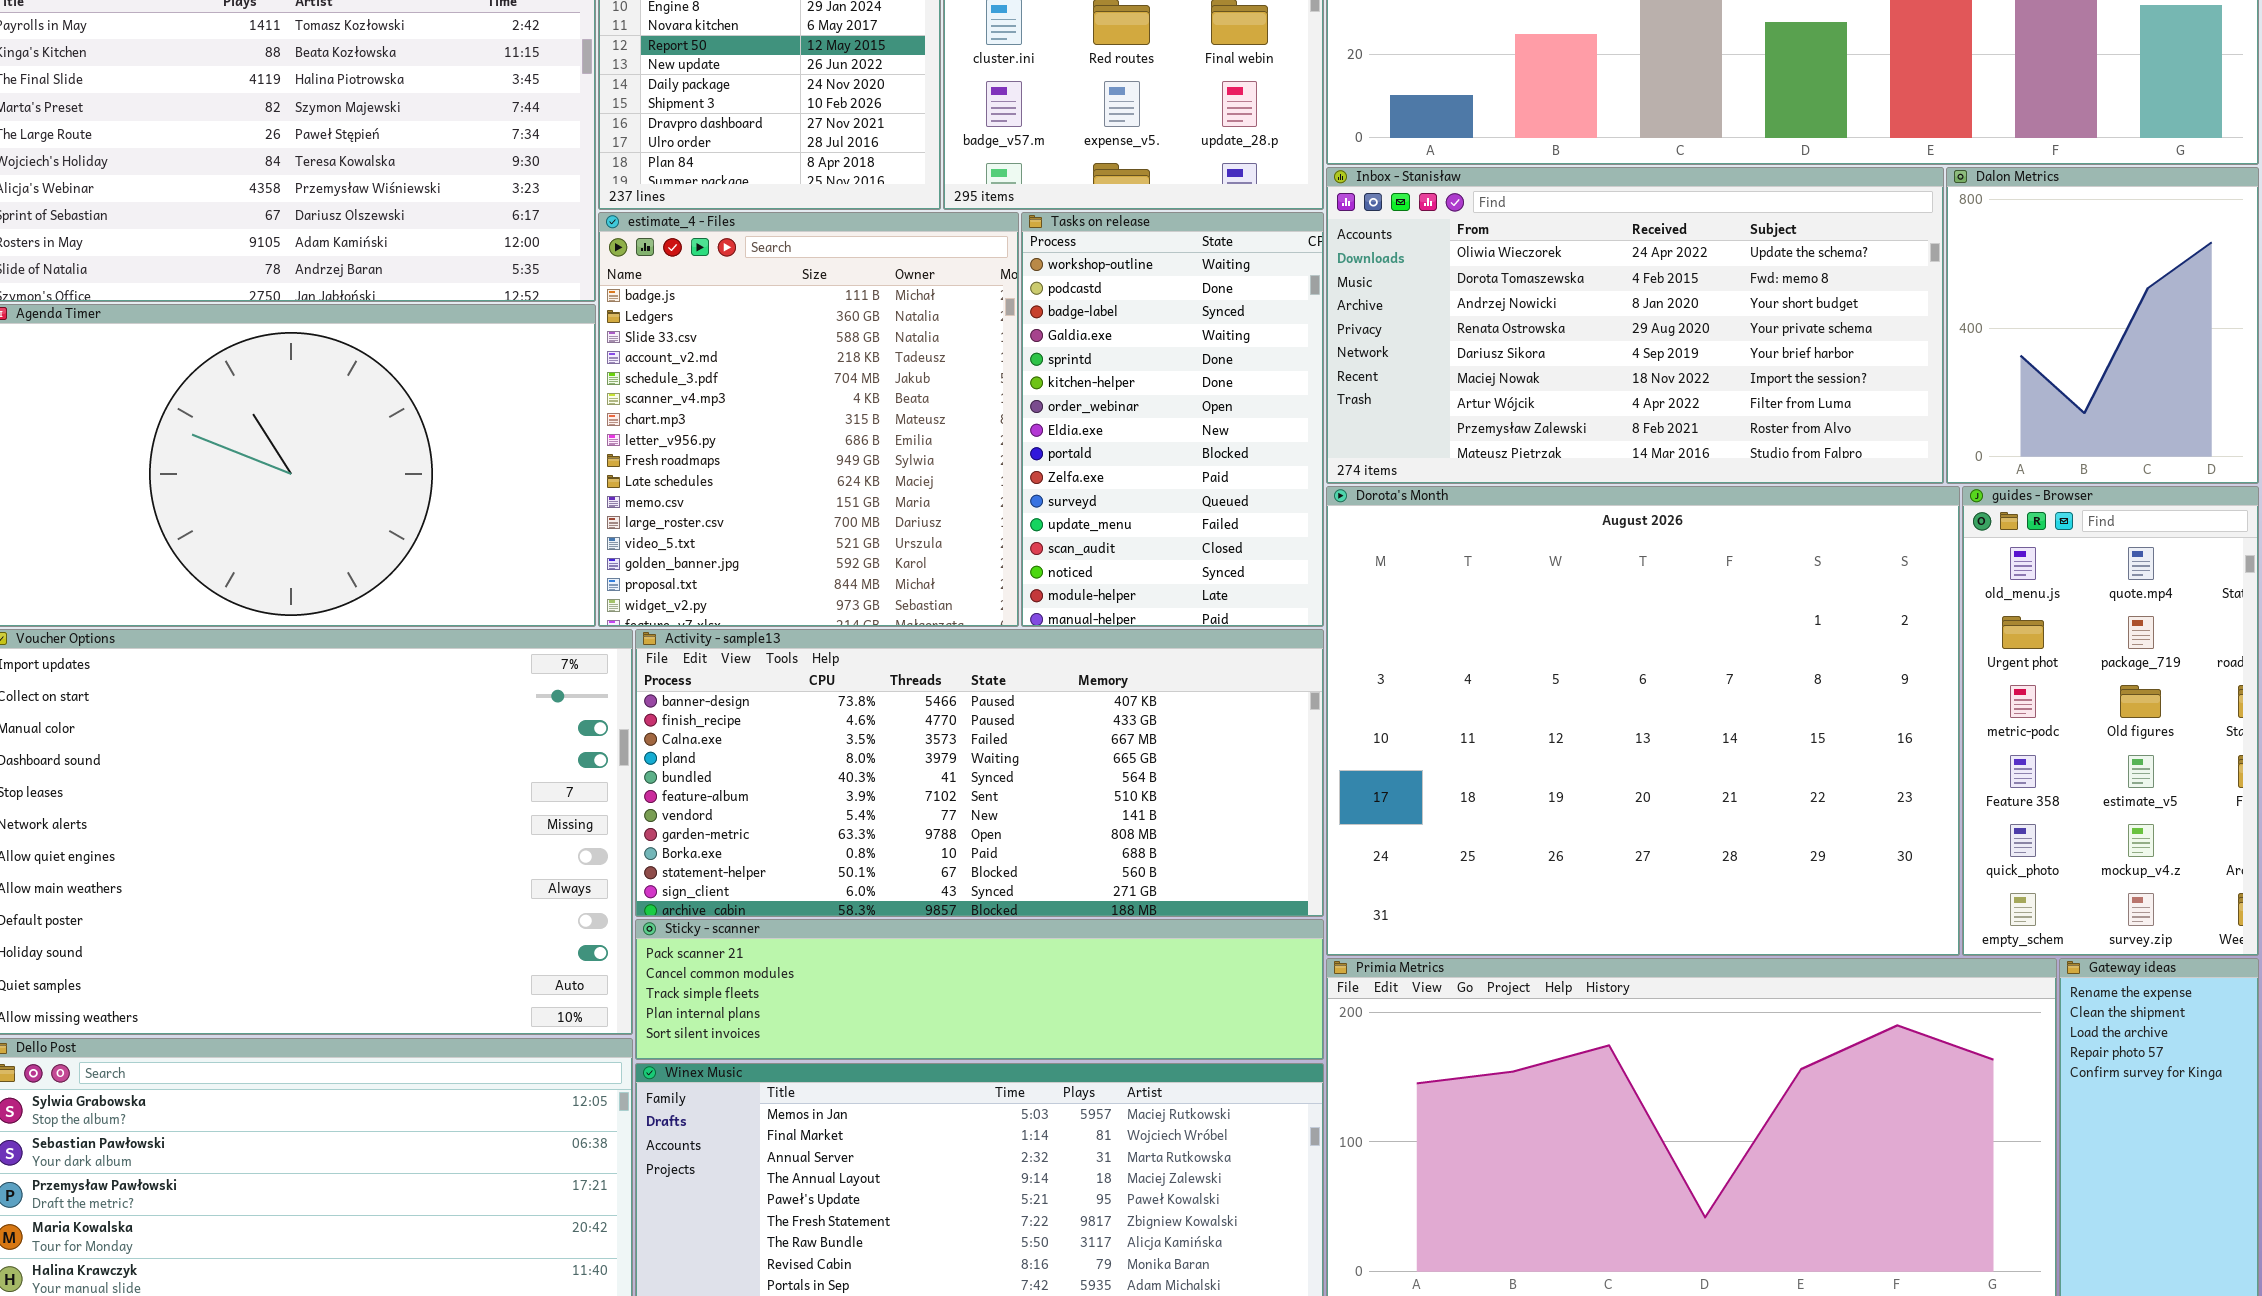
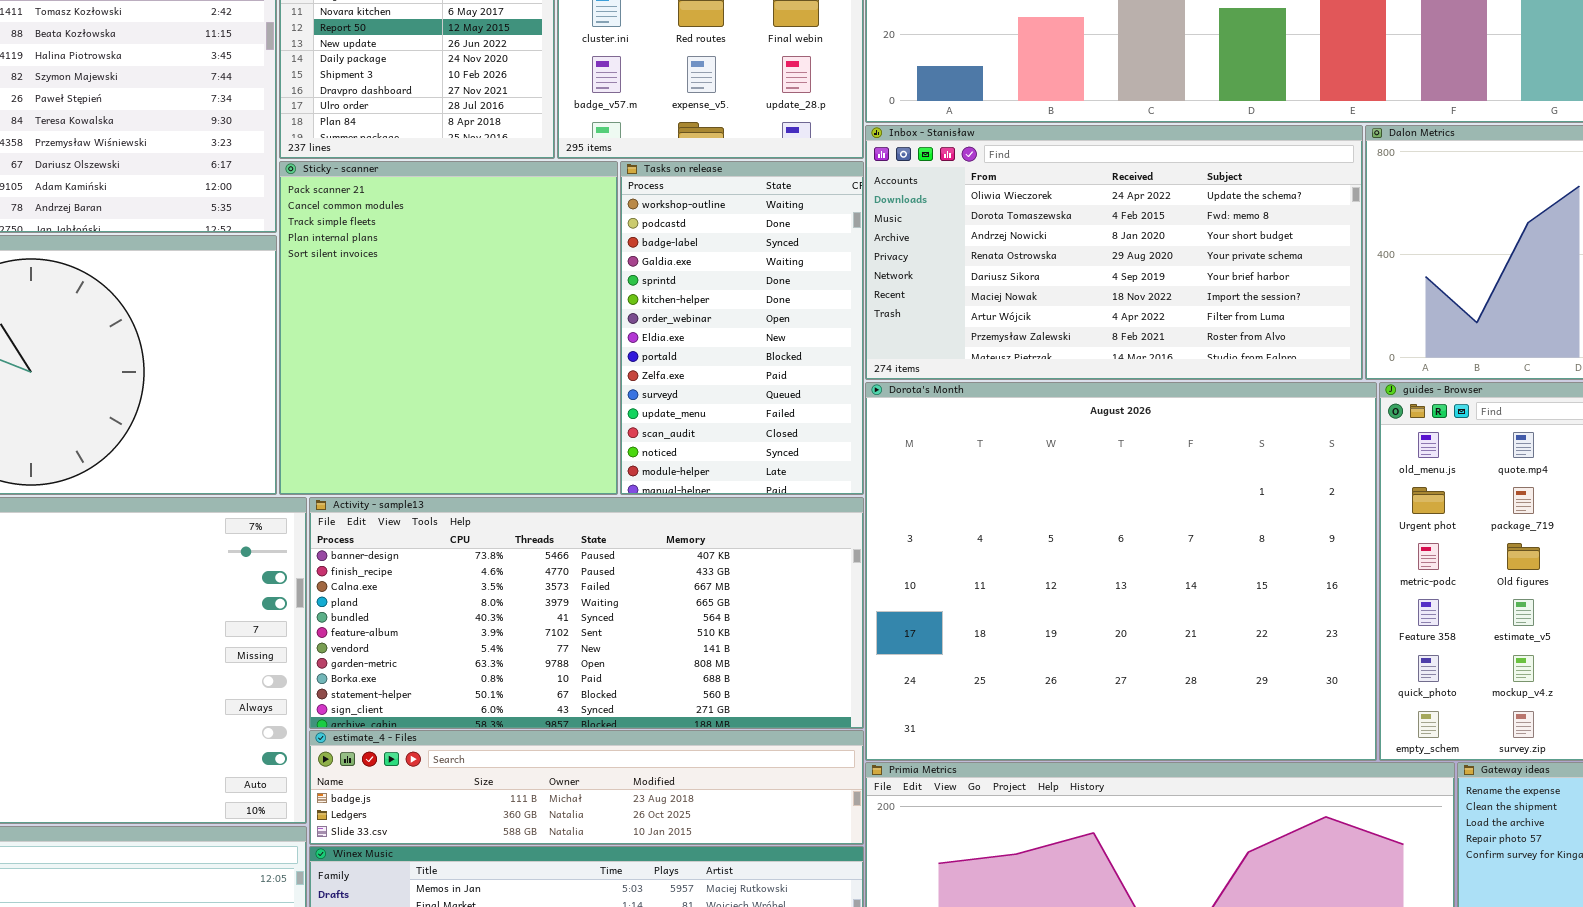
estimate_4 - Files: [598,212,1019,627] -> [309,730,864,845], moved, resized
Sticky - scanner: [635,919,1324,1060] -> [279,161,618,495], moved, resized

